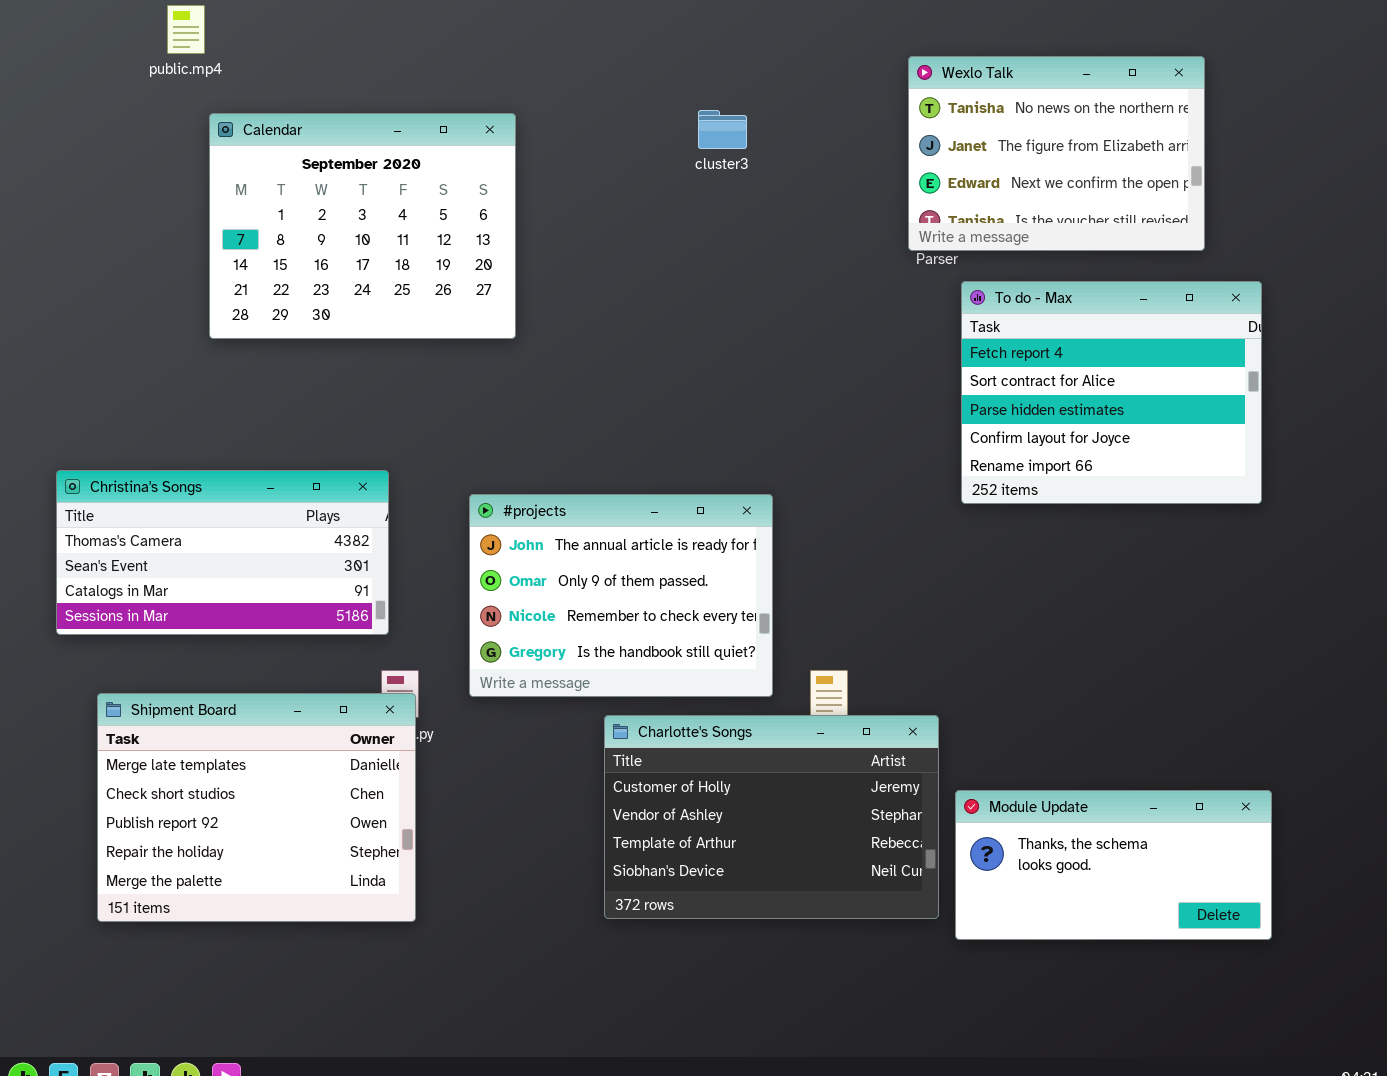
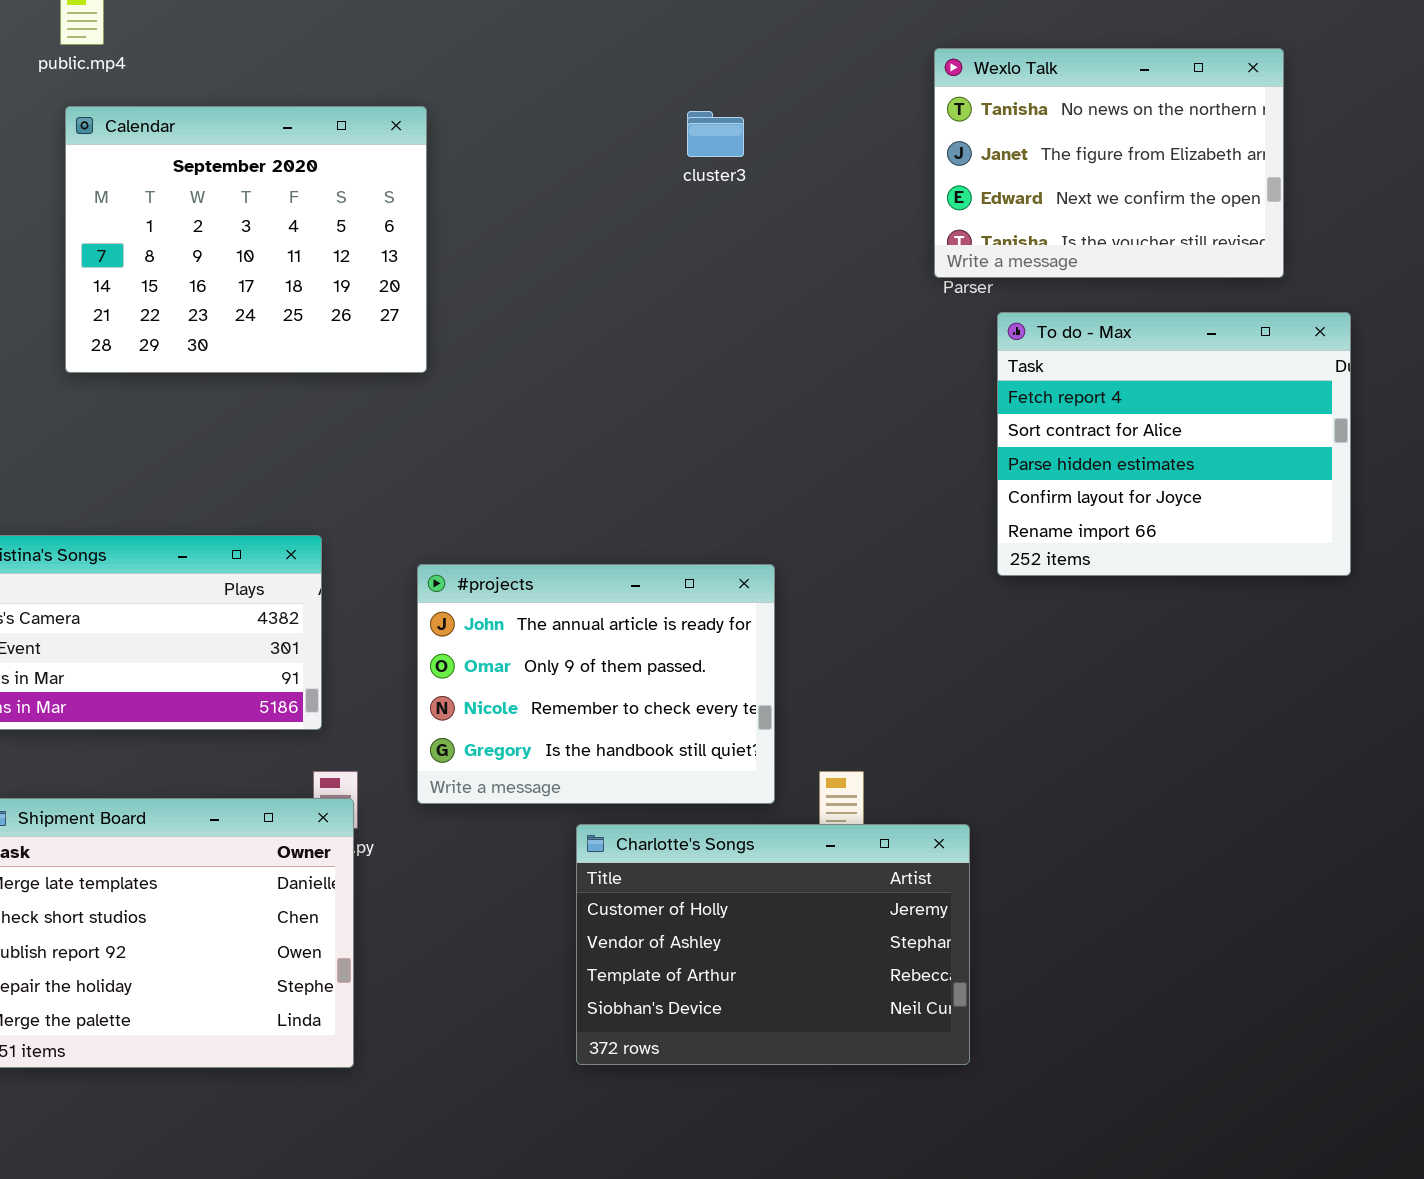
Calendar: [209,113,516,339] -> [65,106,427,373], moved
Module Update: [955,790,1272,940] -> none, closed

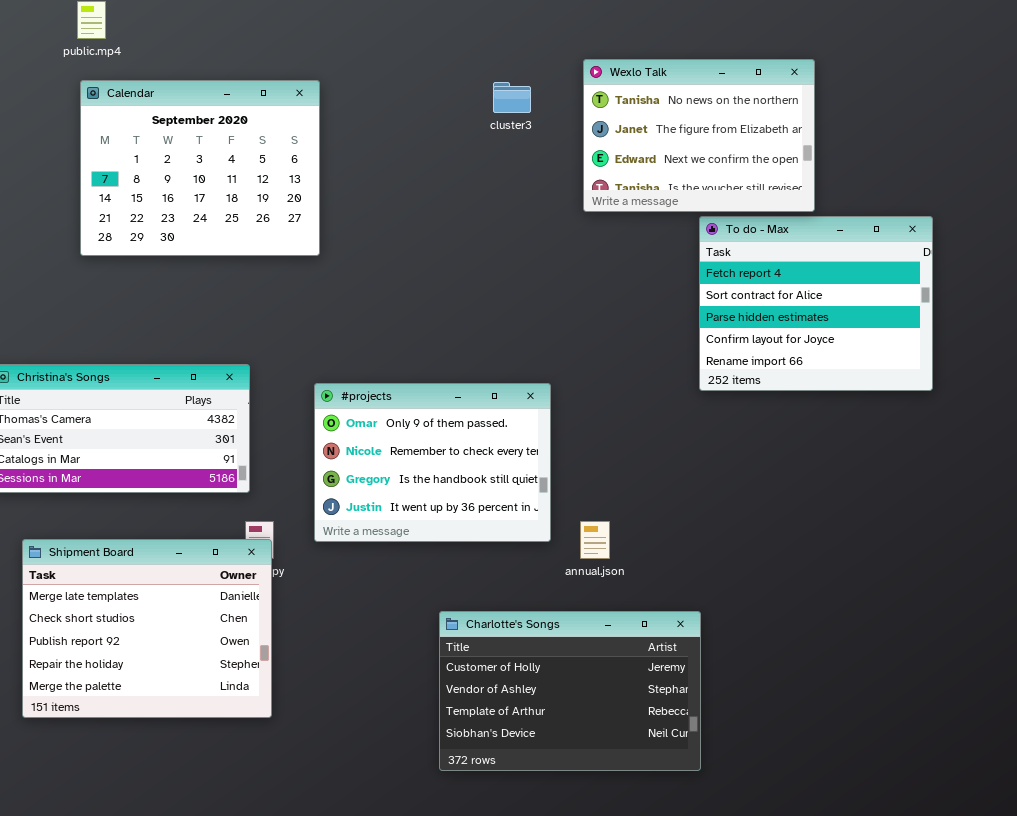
Wexlo Talk: [934,48,1284,278] -> [583,59,815,212], moved
#projects: [417,564,775,804] -> [314,383,551,542], scrolled down 1 row
Charlotte's Songs: [576,824,970,1065] -> [439,611,701,771], moved

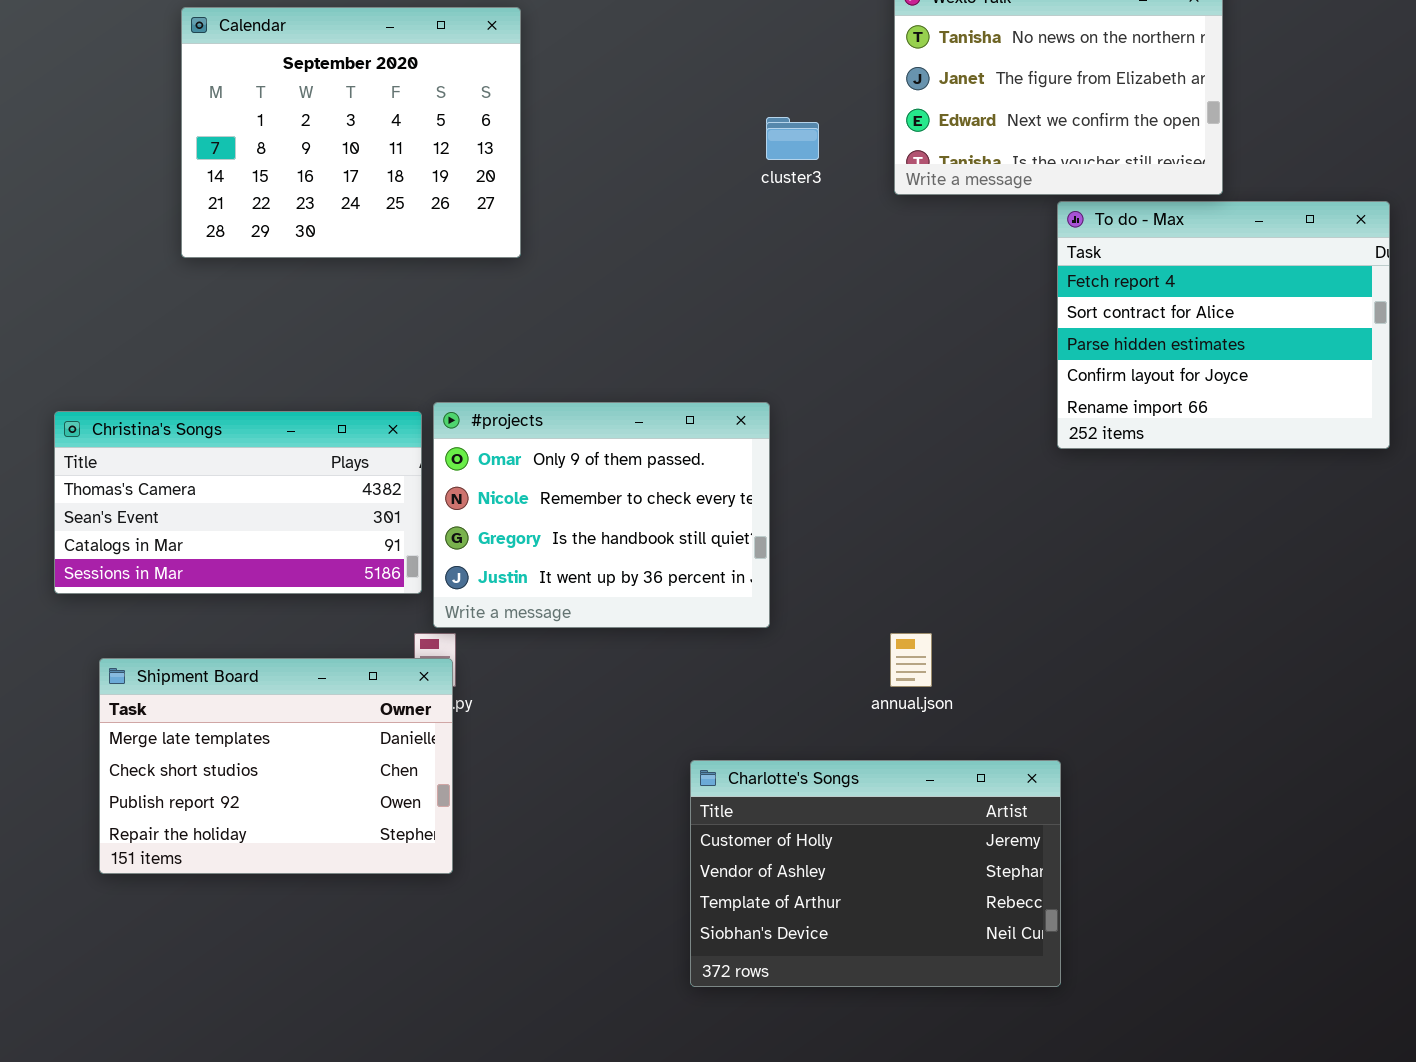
cluster3: [493,82,531,113] -> [766,117,819,160], moved
#projects: [314,383,551,542] -> [433,402,770,628], moved
Shipment Board: [22,539,272,718] -> [99,658,453,874], resized

